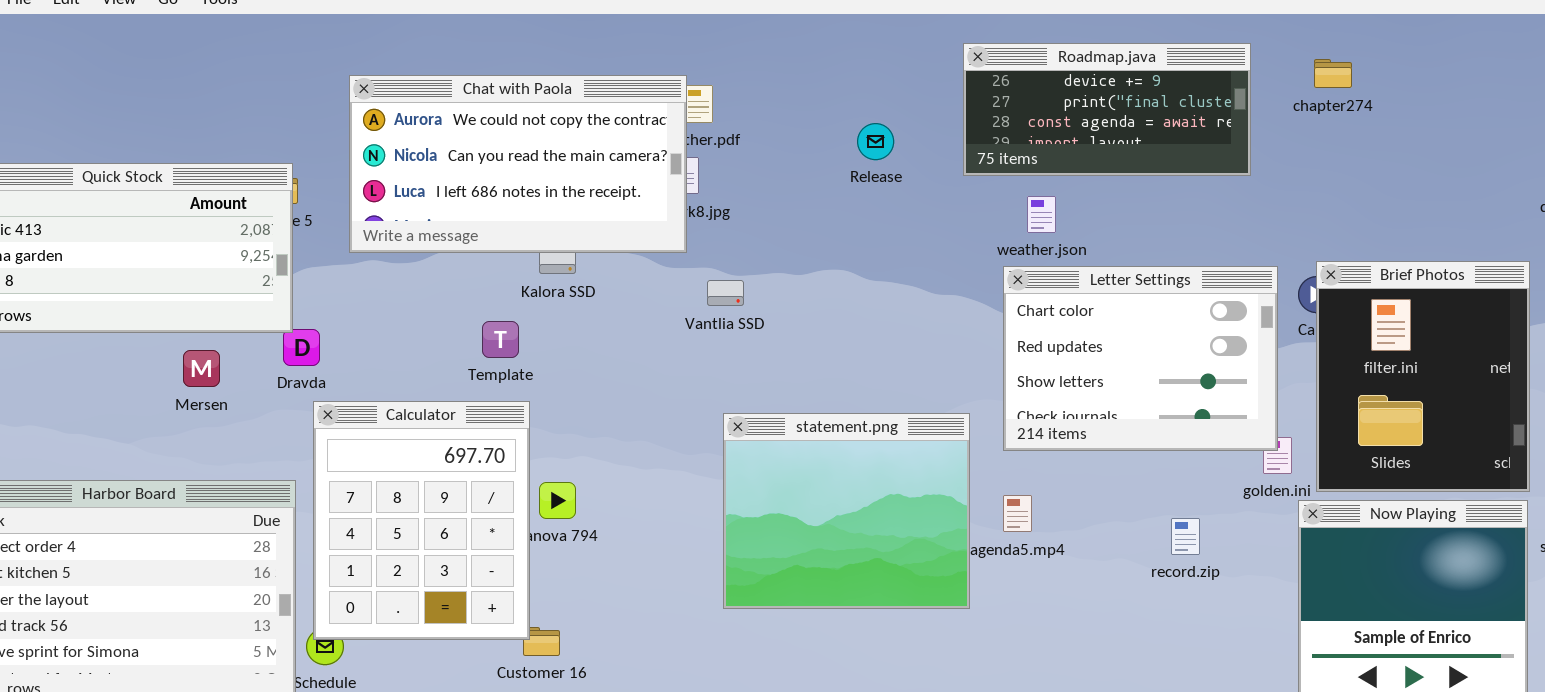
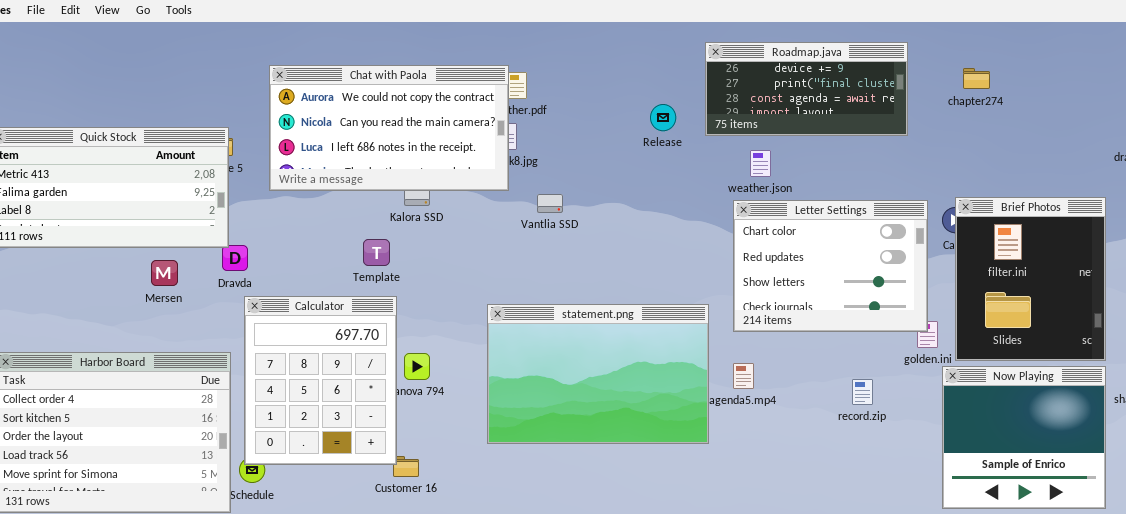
chapter274: [1314,59,1352,88] -> [963,68,990,89], moved
Release: [857,123,894,160] -> [650,104,676,131], moved
Vantlia SSD: [707,280,744,306] -> [537,194,563,213], moved
statement.png: [723,413,970,609] -> [487,304,709,444], resized

